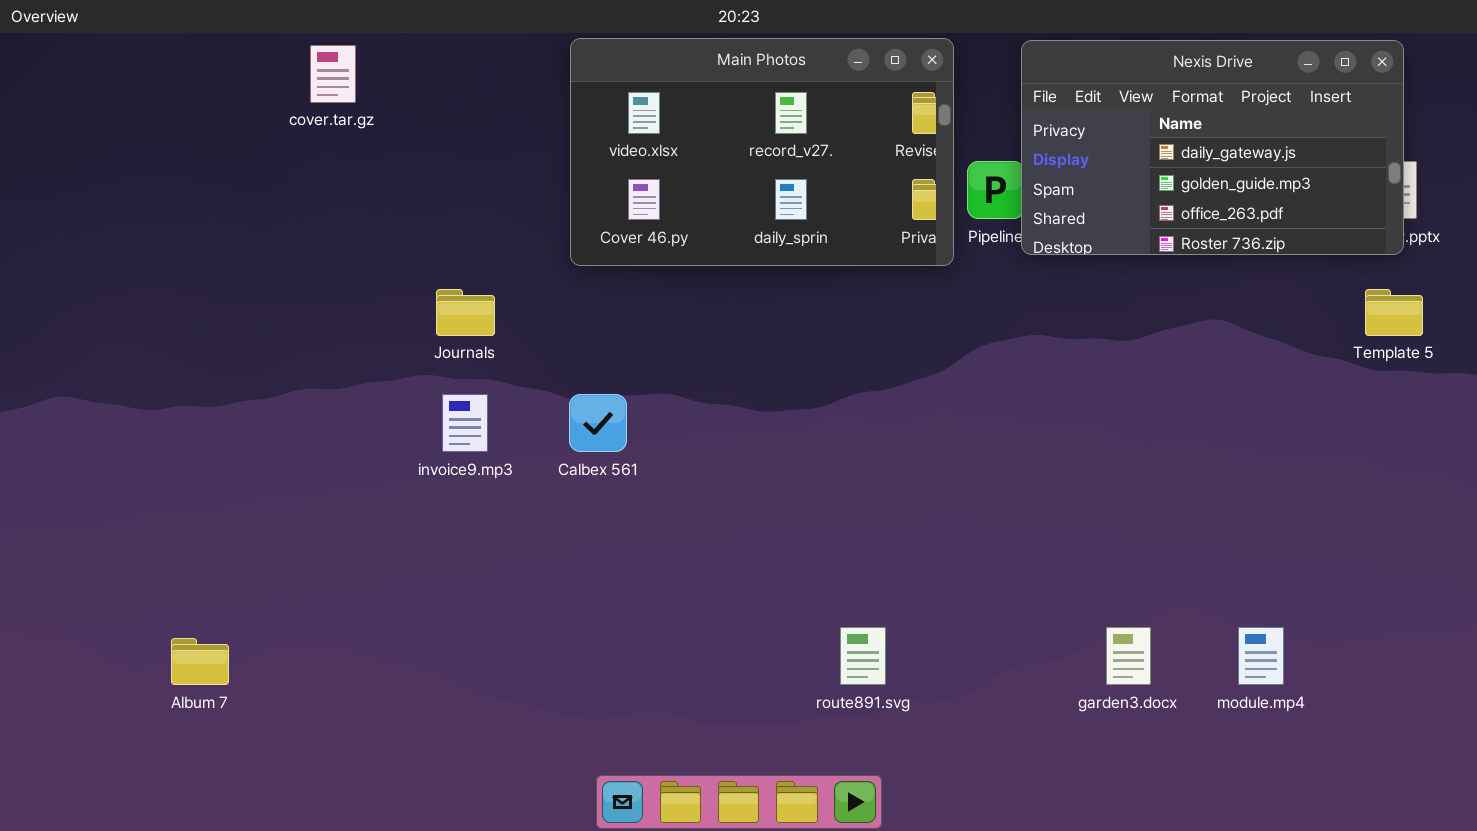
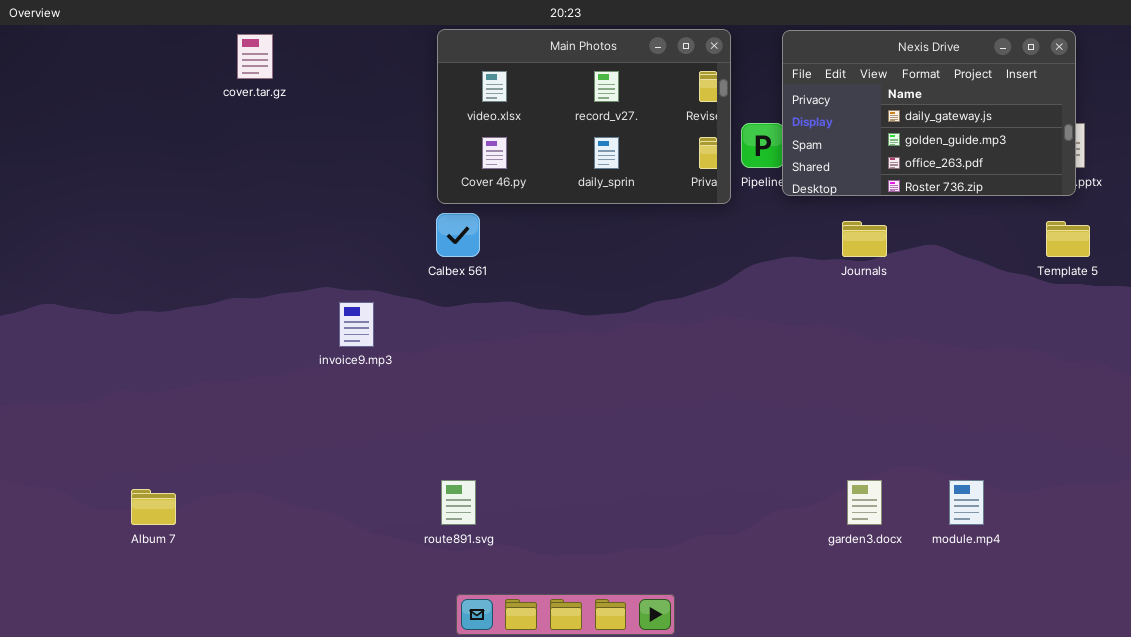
Journals: [436,289,495,336] -> [842,221,887,257], moved
Calbex 561: [569,394,627,452] -> [436,213,480,257], moved
route891.svg: [840,627,886,685] -> [441,480,476,525], moved

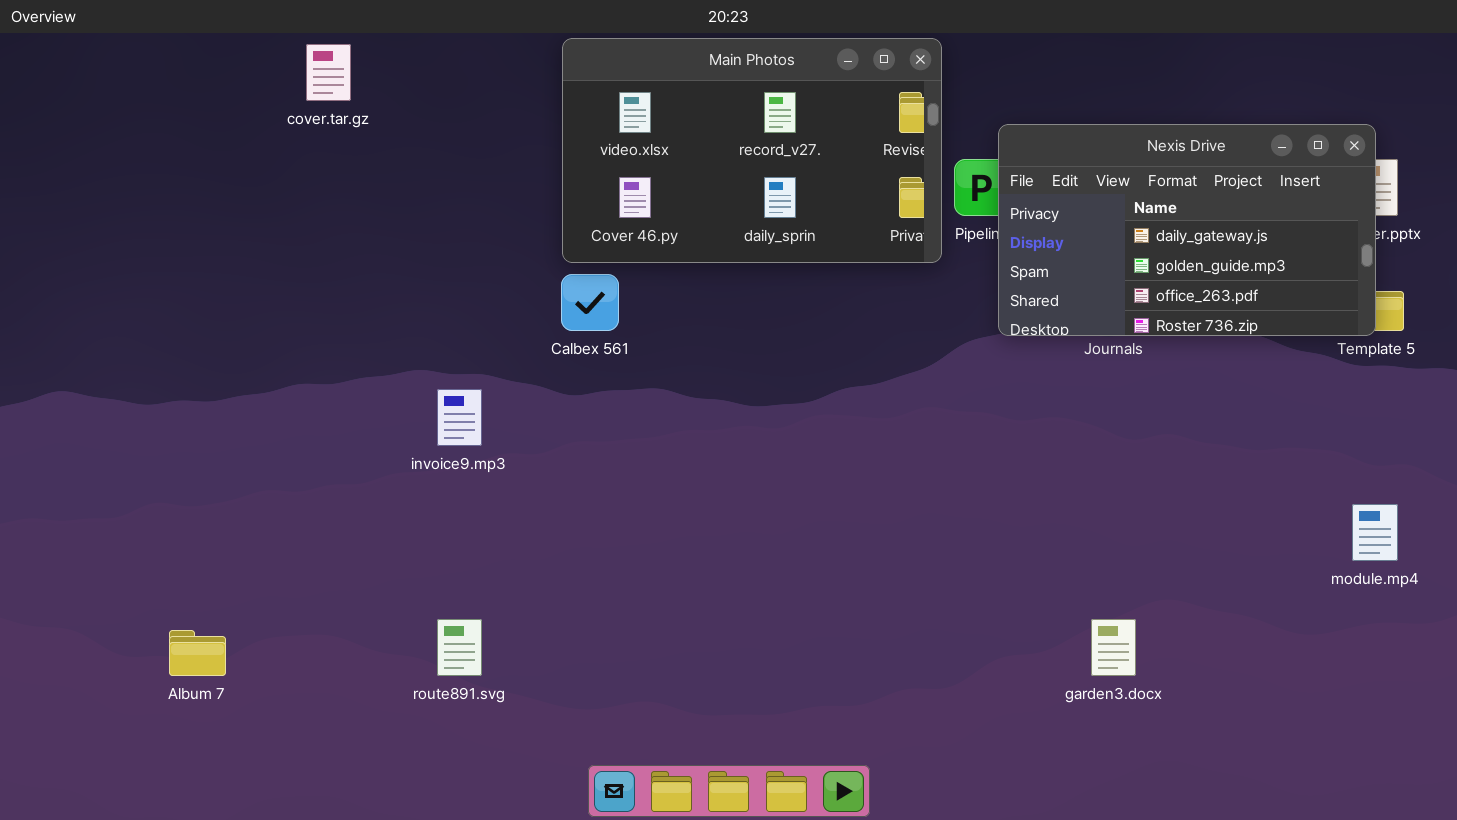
Nexis Drive: [782,30,1076,196] -> [998,124,1376,336], moved
route891.svg: [441,480,476,525] -> [437,619,482,676], moved
module.mp4: [949,480,984,525] -> [1352,504,1398,561], moved

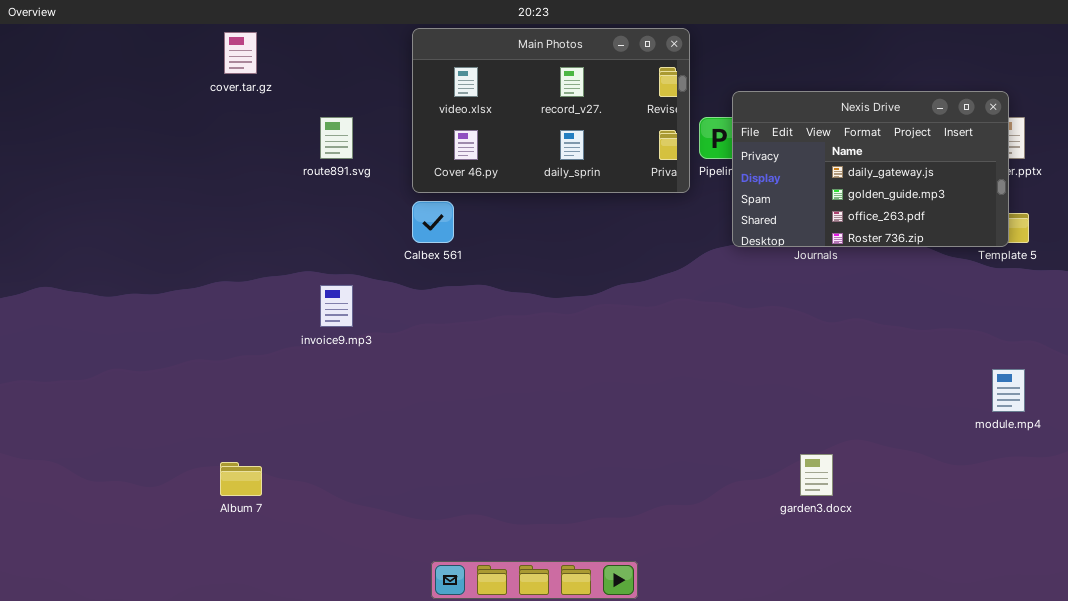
route891.svg: [437,619,482,676] -> [320,117,353,159], moved
Album 7: [169,630,226,676] -> [220,462,262,496], moved

